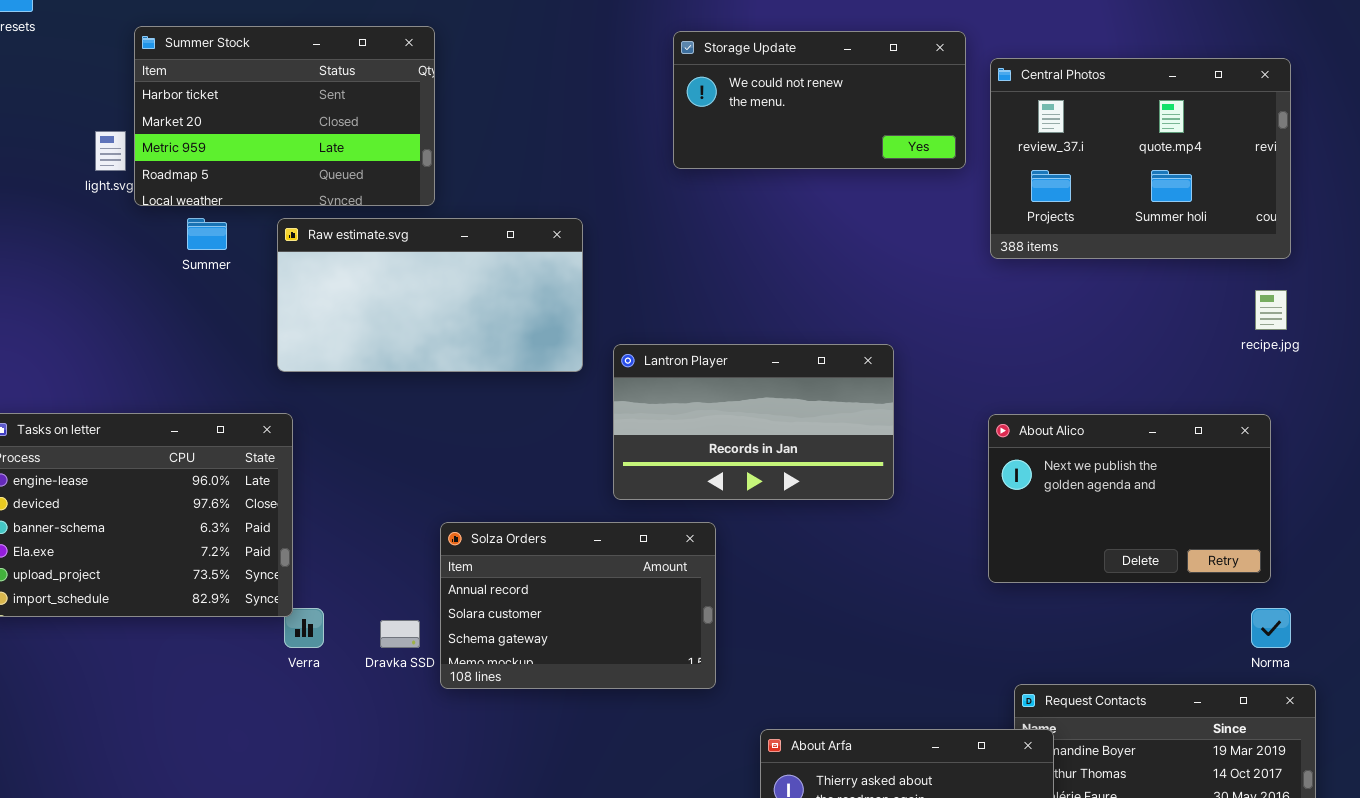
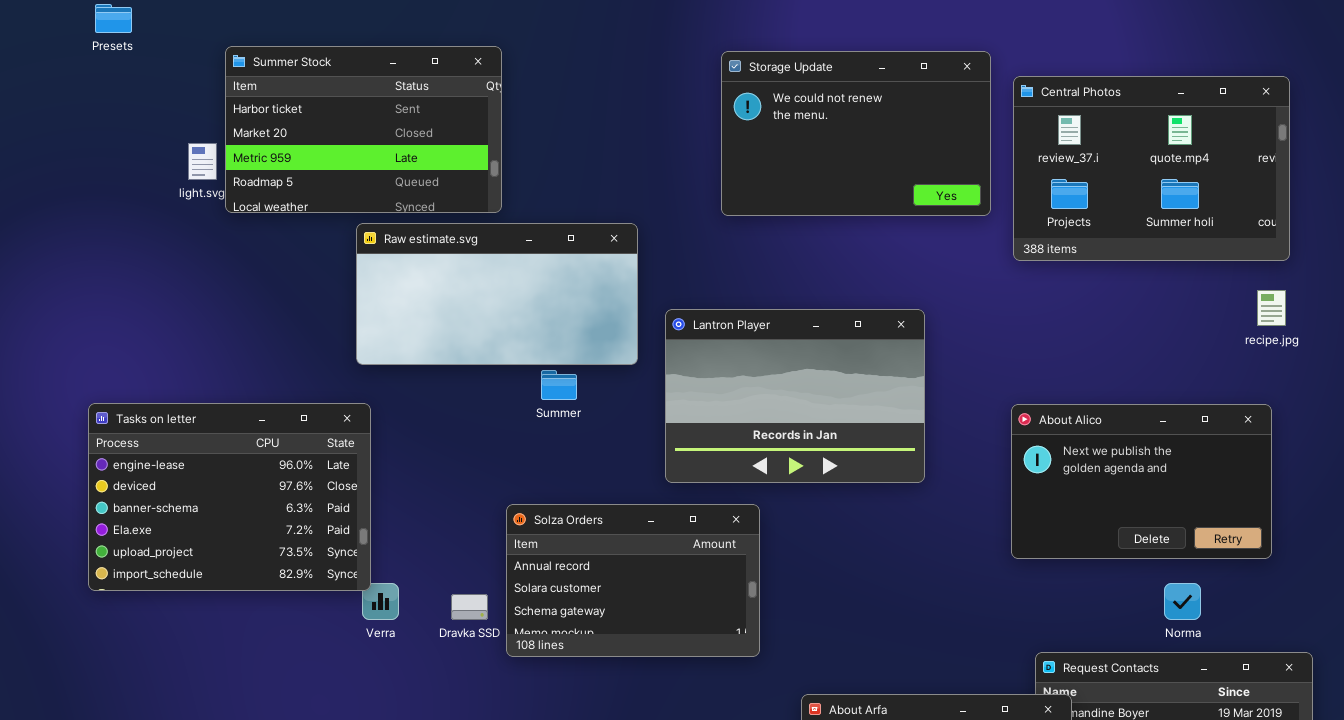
Storage Update: [673,31,966,169] -> [721,51,991,216], resized
Summer: [187,218,227,250] -> [541,370,577,400], moved
Lantron Player: [613,344,894,500] -> [665,309,925,483], resized
Norma: [1251,608,1291,648] -> [1164,583,1201,620], moved

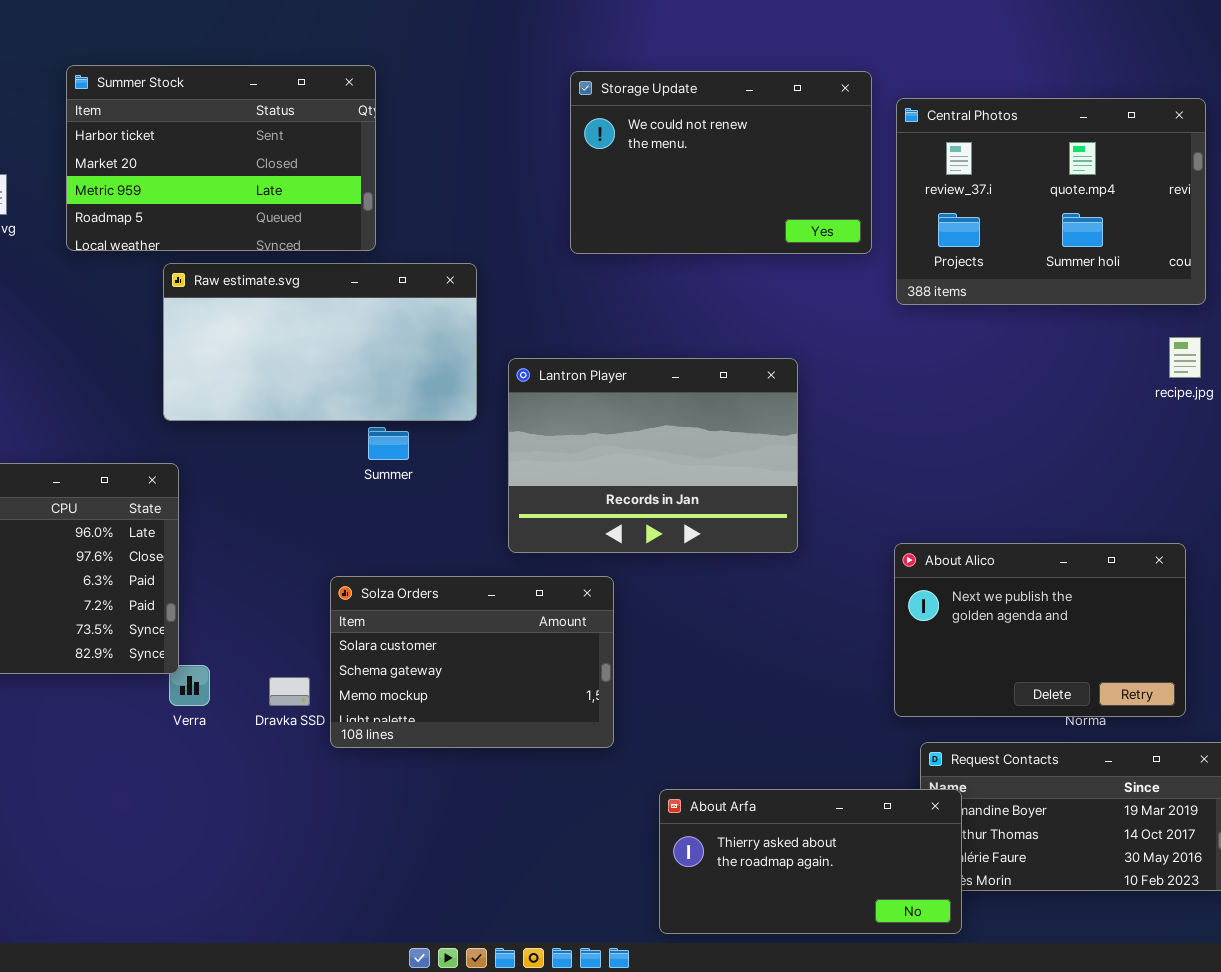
Summer Stock: [225,46,502,213] -> [66,65,376,251], moved
About Alico: [1011,404,1272,559] -> [894,543,1186,717], moved
Solza Orders: [506,504,760,657] -> [330,576,614,748], scrolled down 1 row

